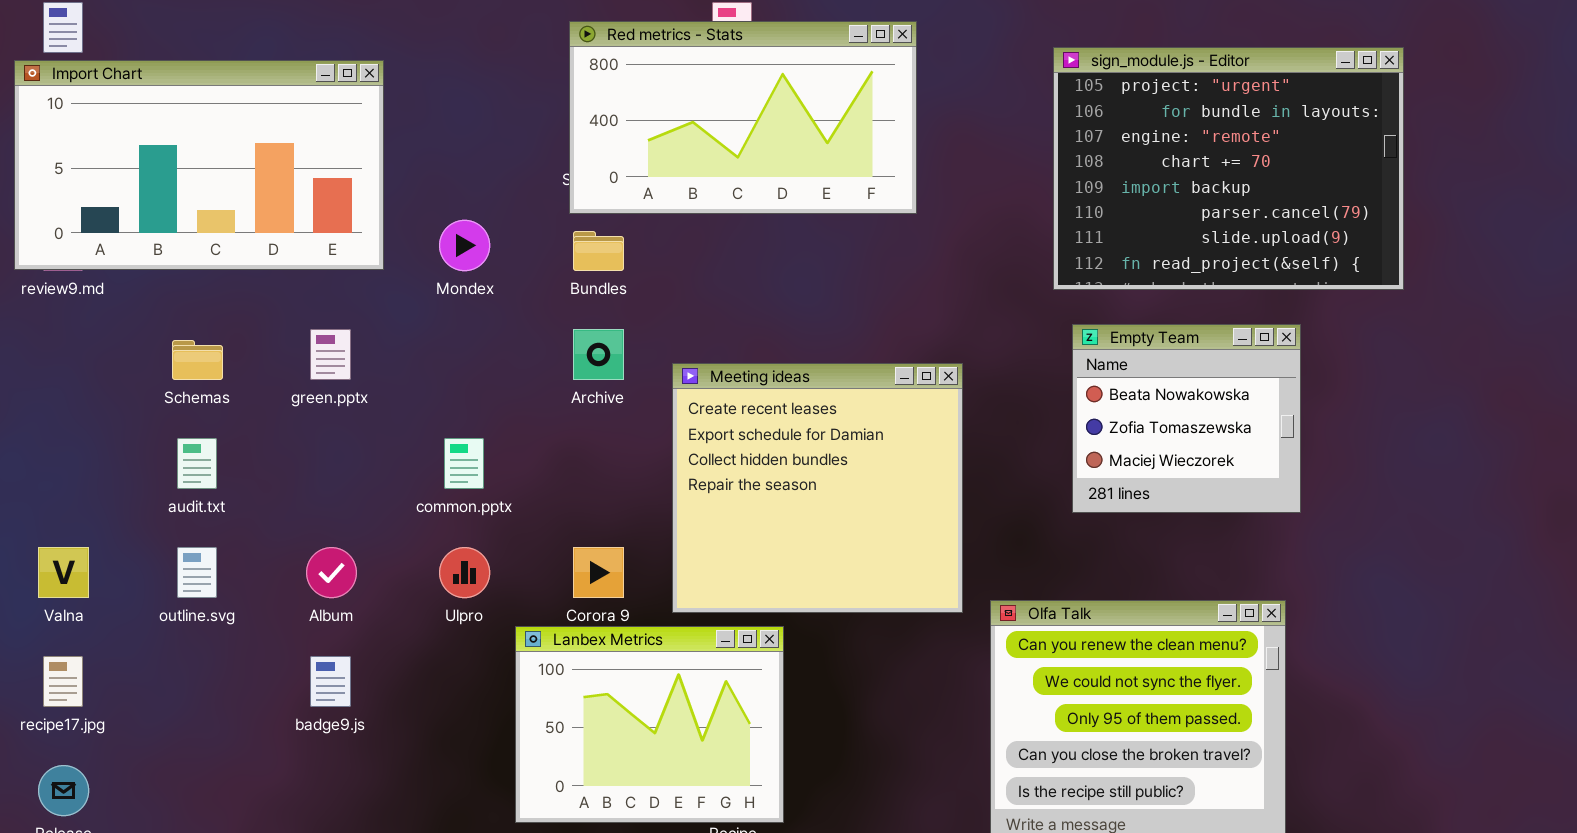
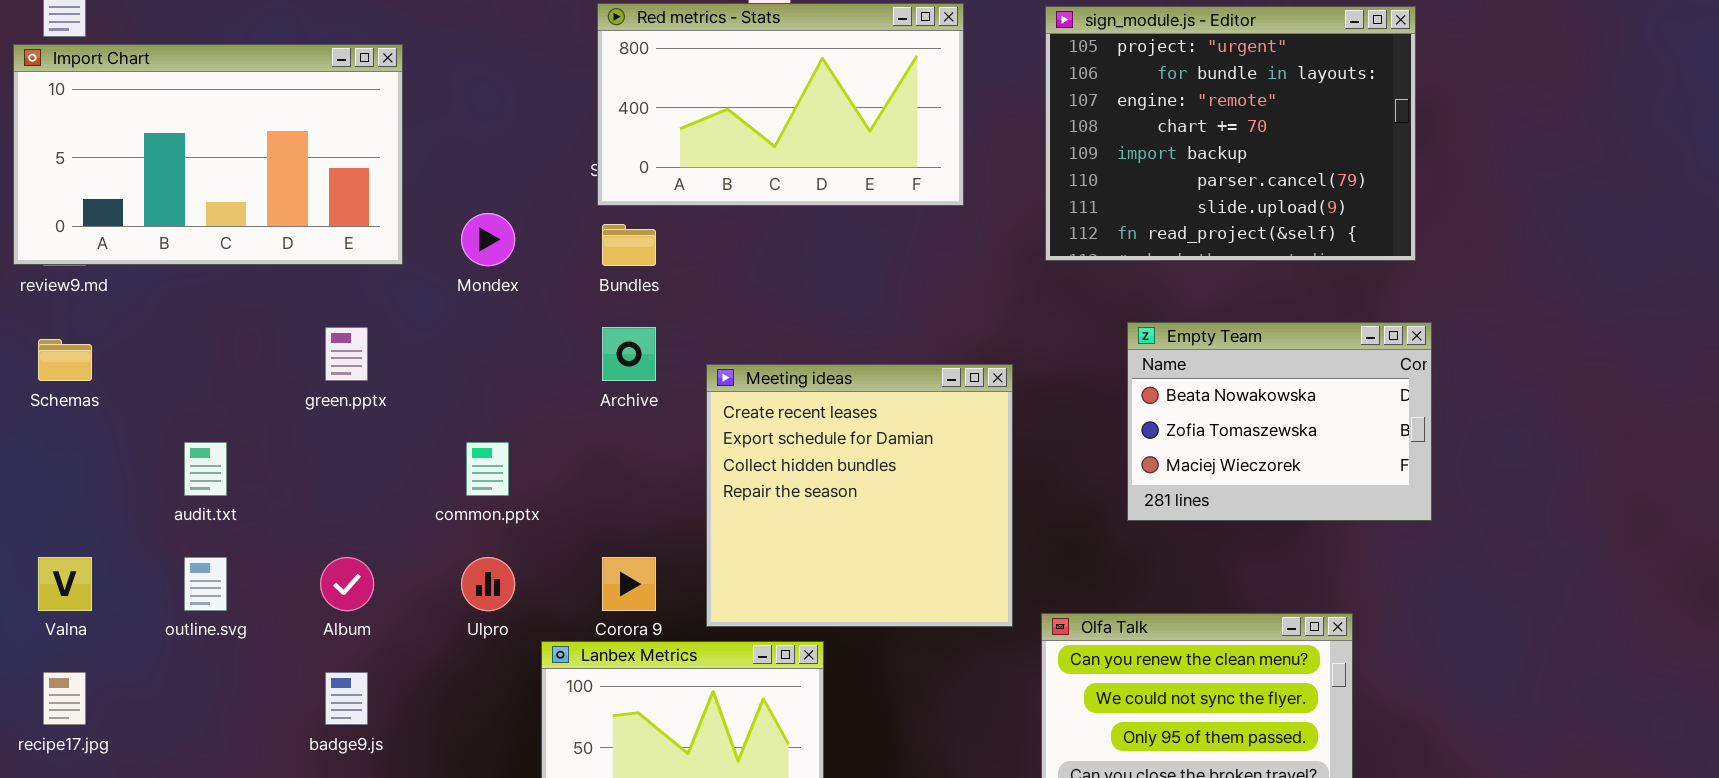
sign_module.js - Editor: [1053,47,1404,290] -> [1045,6,1416,261], moved
Empty Team: [1072,324,1301,513] -> [1127,322,1432,521], resized
Schemas: [172,340,223,380] -> [38,339,92,381], moved

